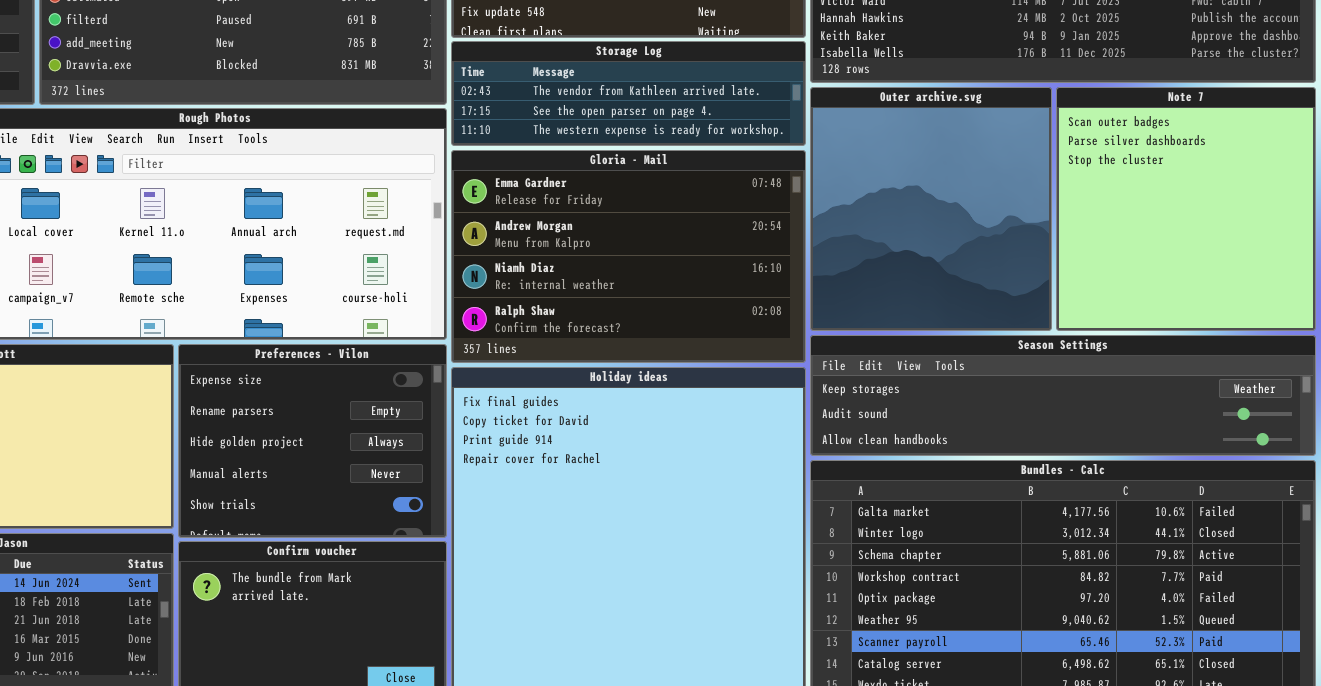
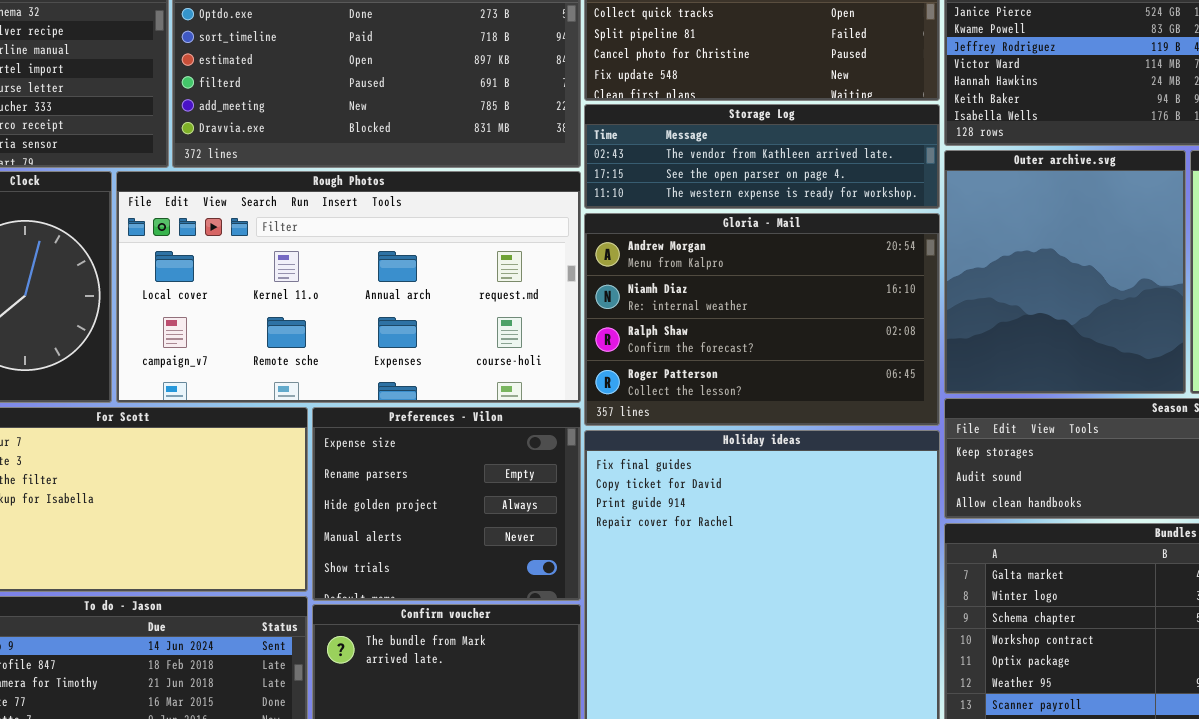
Gloria - Mail: [451,150,806,363] -> [584,213,940,426], scrolled down 1 row

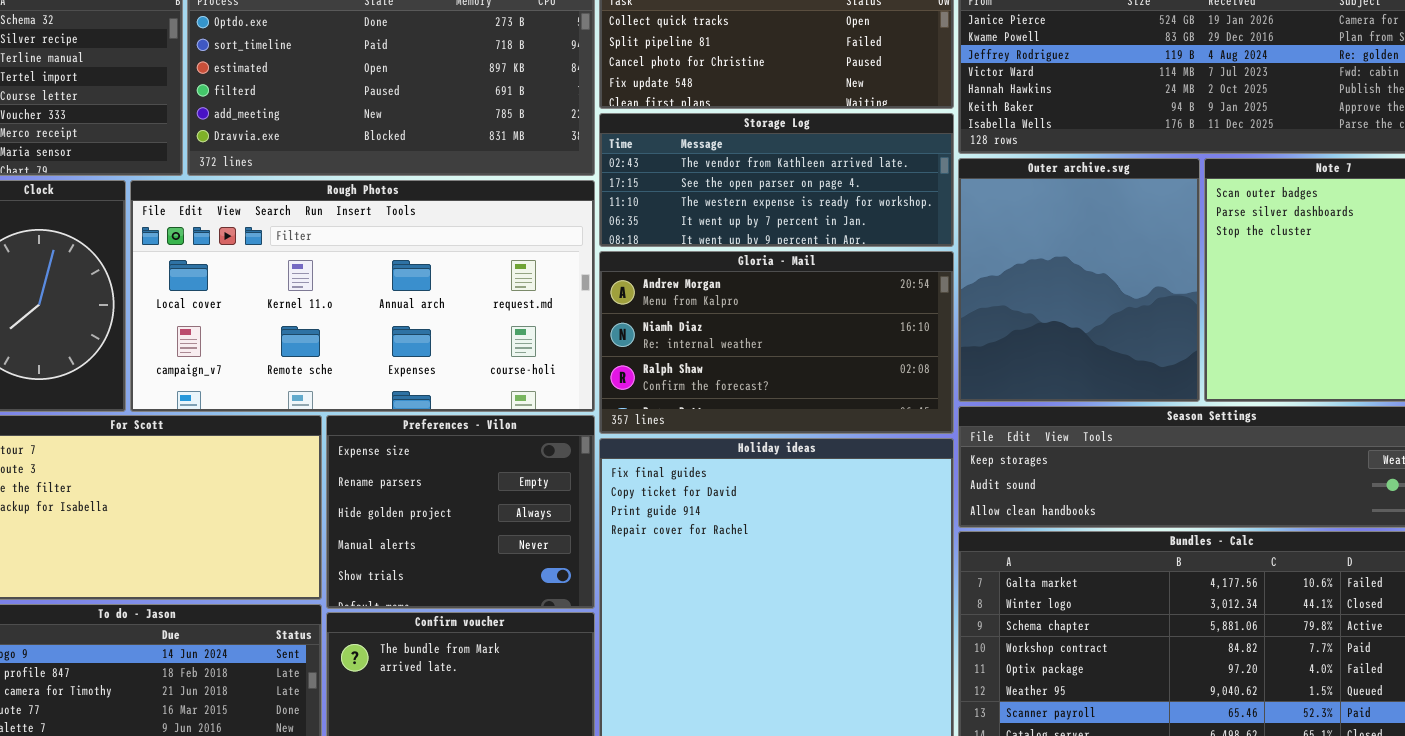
Storage Log: [584,104,940,209] -> [599,113,954,247], resized
Gloria - Mail: [584,213,940,426] -> [599,251,954,434], resized

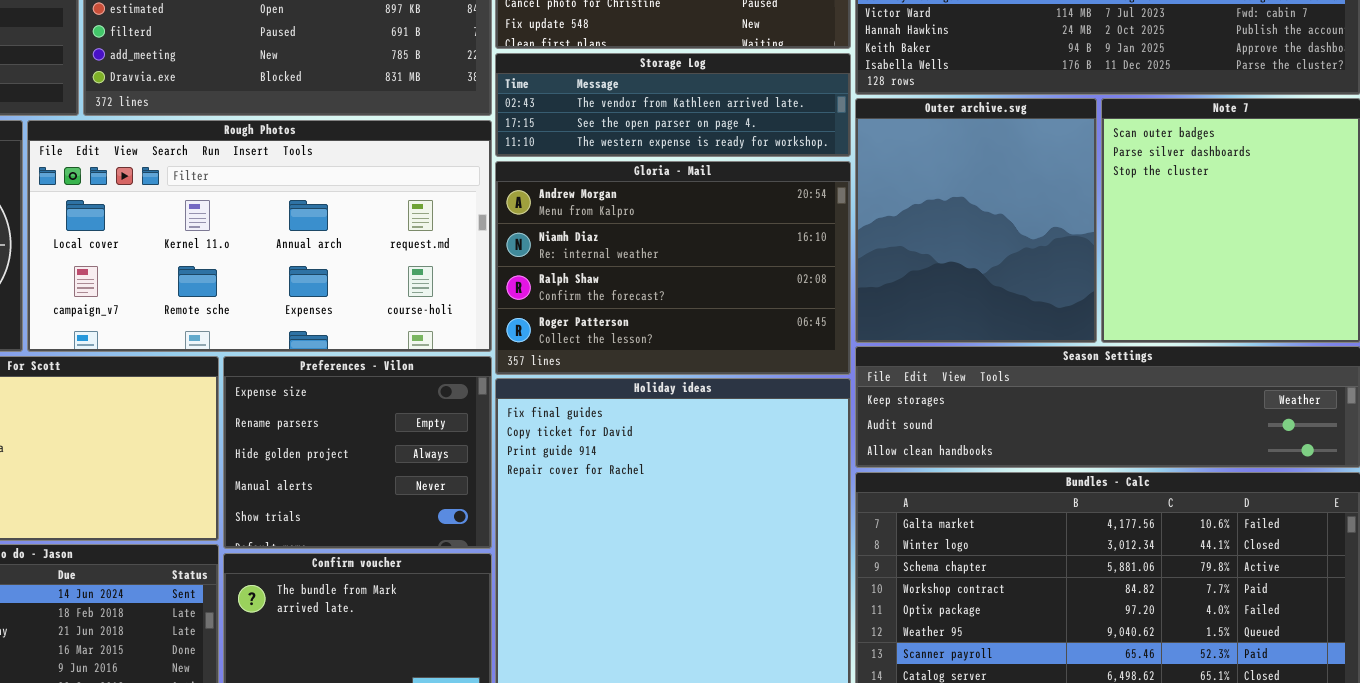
Storage Log: [599,113,954,247] -> [495,53,851,157], resized
Gloria - Mail: [599,251,954,434] -> [495,161,851,375], resized

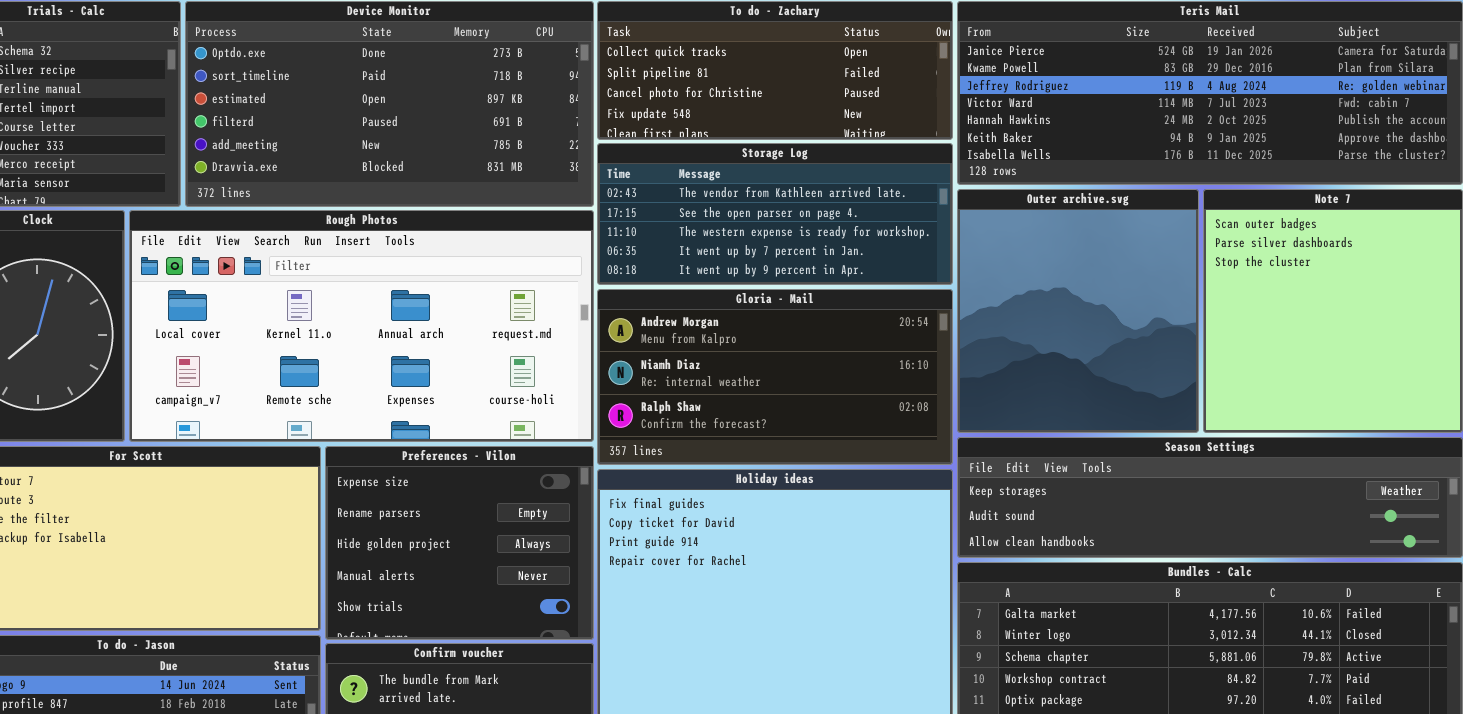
Storage Log: [495,53,851,157] -> [597,143,953,285], resized
Gloria - Mail: [495,161,851,375] -> [597,289,953,465], resized

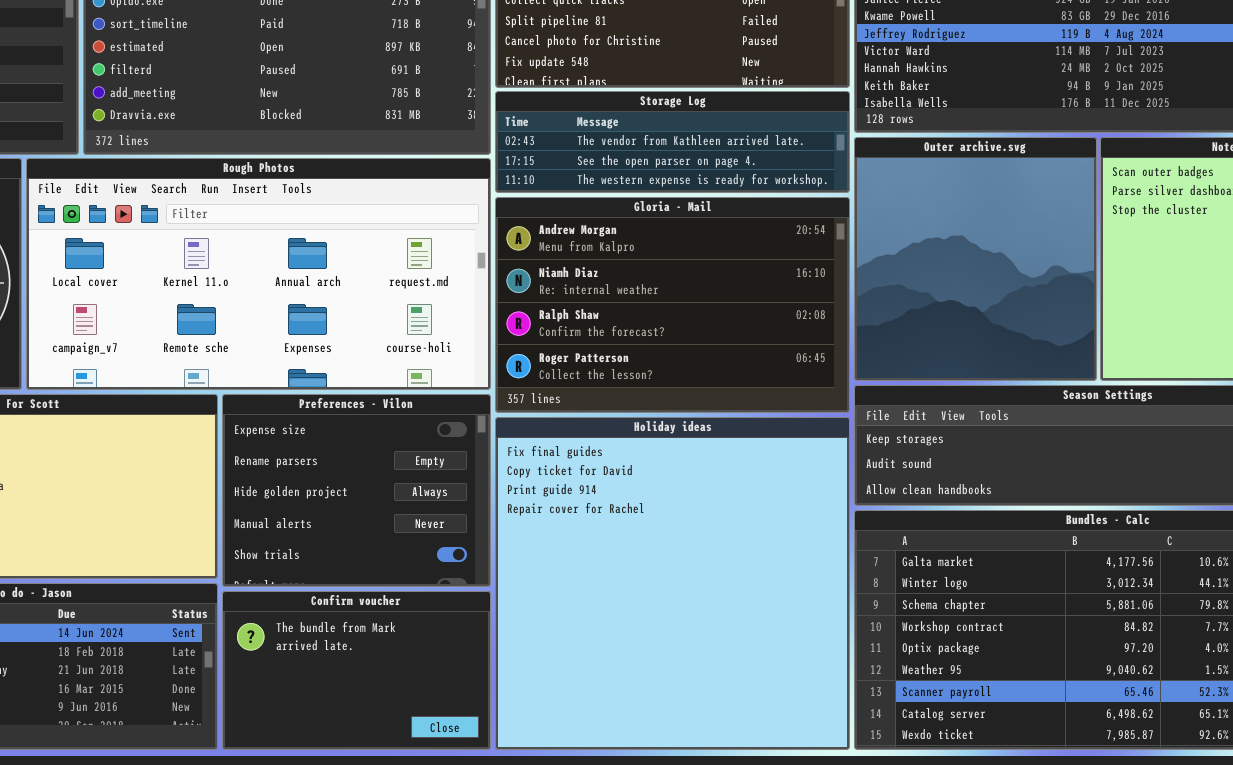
Storage Log: [597,143,953,285] -> [495,91,850,193], resized
Gloria - Mail: [597,289,953,465] -> [495,197,850,413], resized

